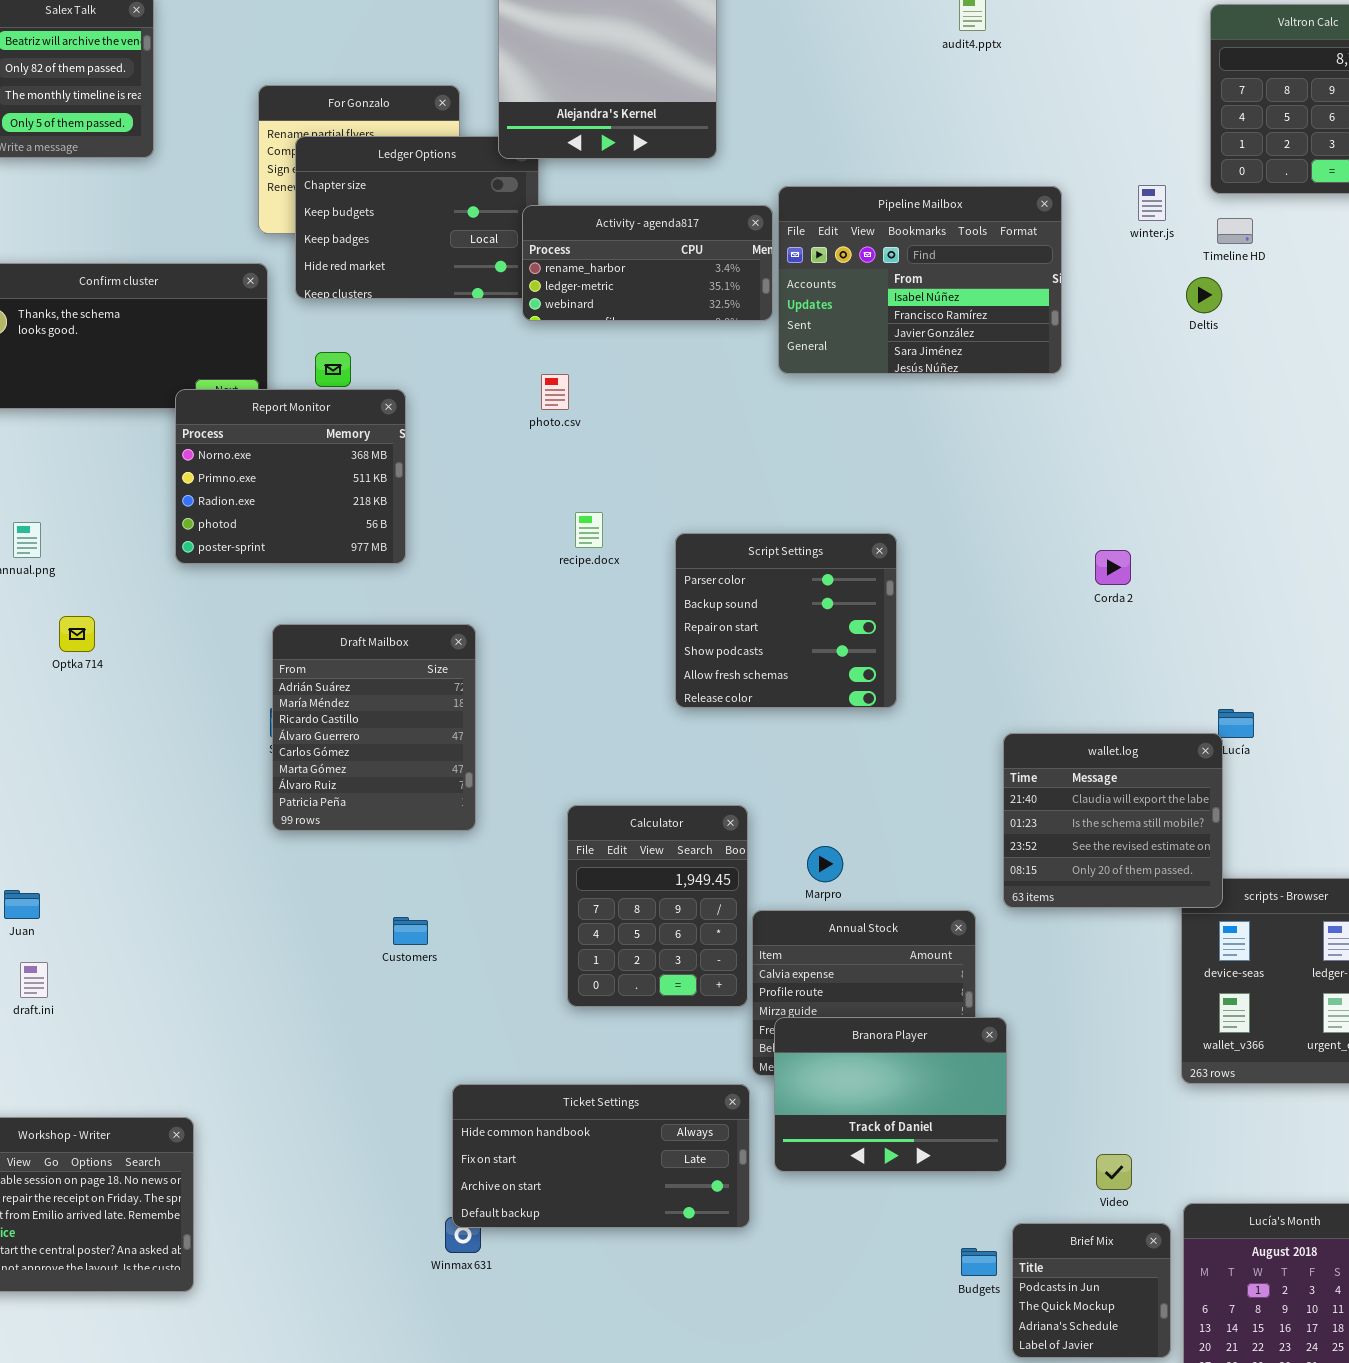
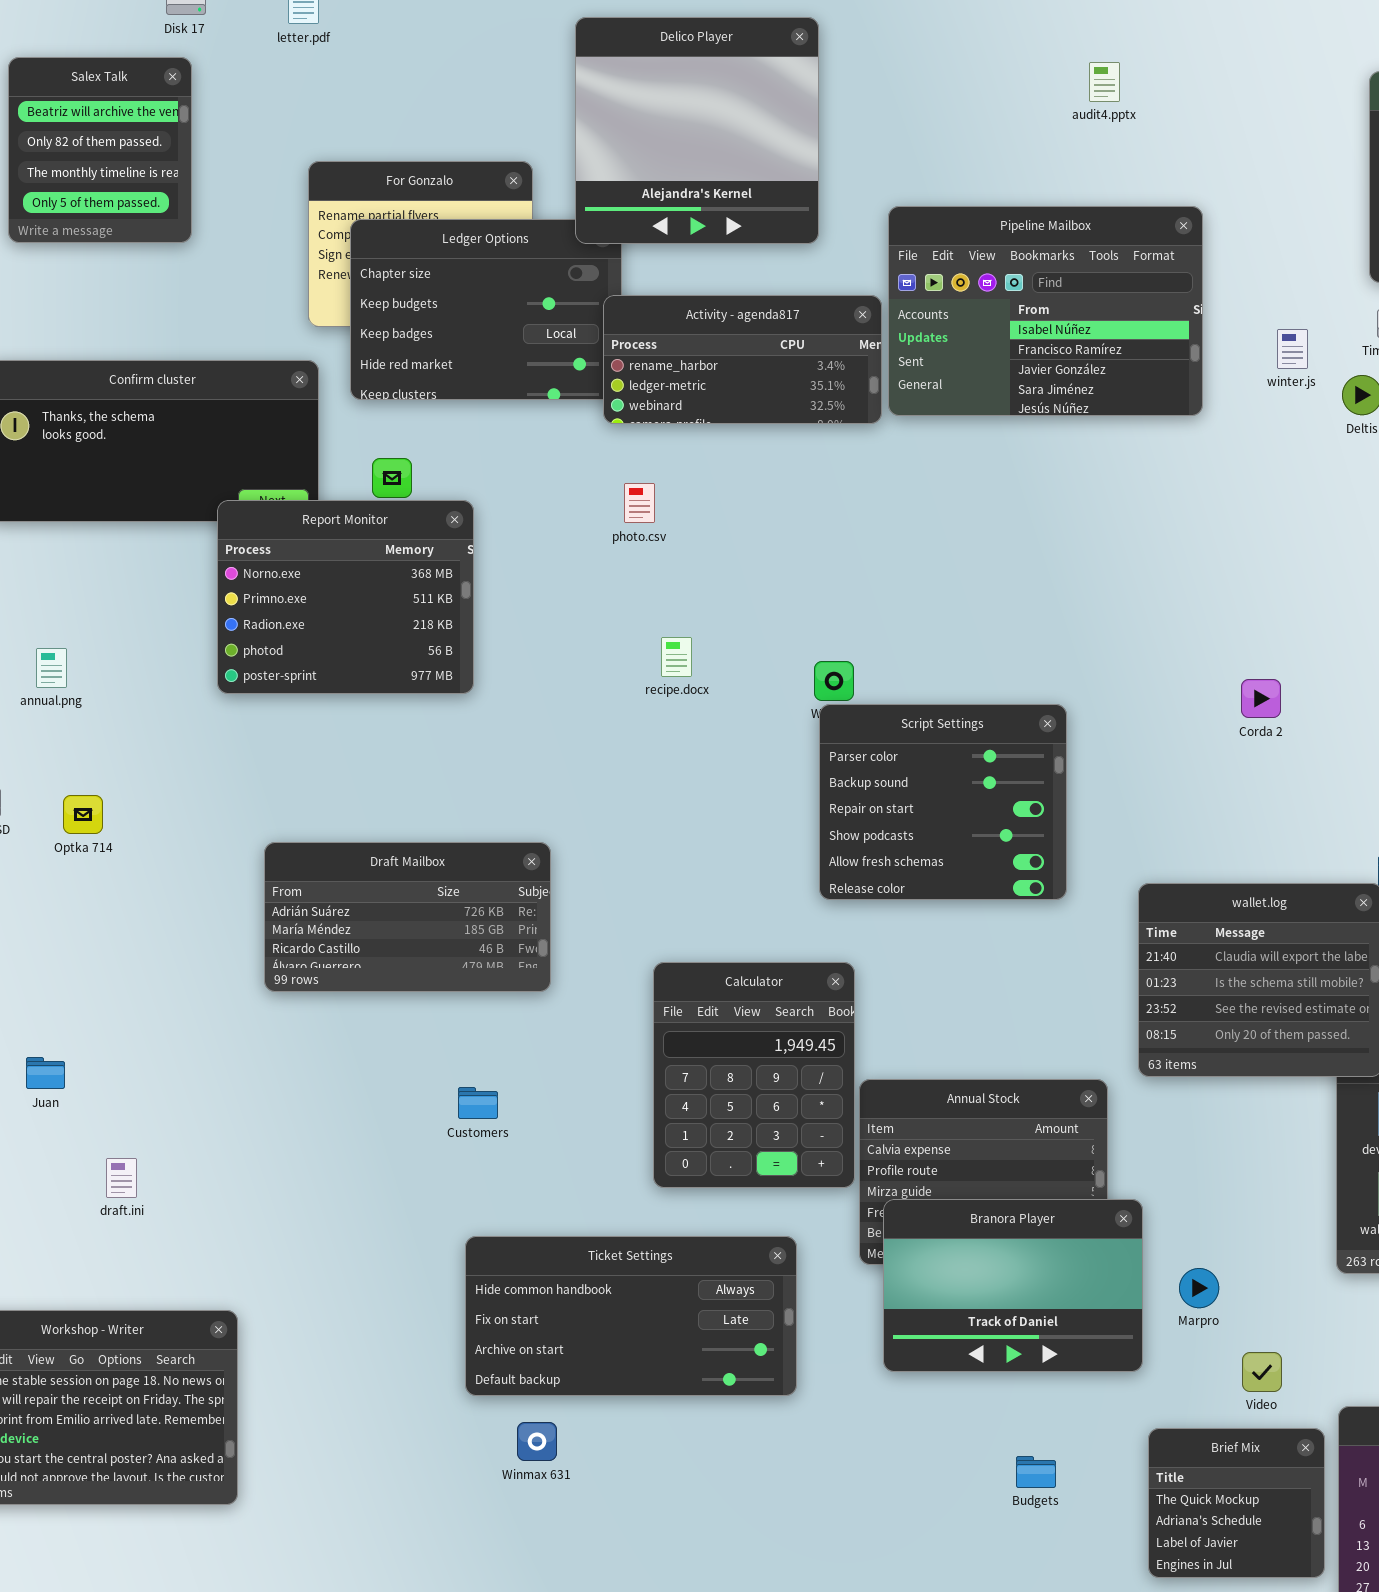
winter.js: [1138,185,1166,221] -> [1277,329,1308,369], moved
Pipeline Mailbox: [778,186,1062,374] -> [888,206,1203,416], moved
Script Settings: [675,533,897,708] -> [819,704,1067,900], moved
Optka 714: [59,616,95,652] -> [63,795,103,834], moved
Draft Mailbox: [272,624,476,831] -> [264,842,551,992], resized
Marpro: [807,846,843,882] -> [1179,1268,1219,1308], moved
draft.ini: [20,962,48,998] -> [106,1158,137,1198], moved
Ticket Settings: [452,1084,750,1228] -> [465,1236,797,1396], moved
Brief Mix: [1012,1223,1171,1358] -> [1148,1428,1325,1578], scrolled down 1 row
Budgets: [961,1248,997,1276] -> [1016,1456,1056,1488], moved

